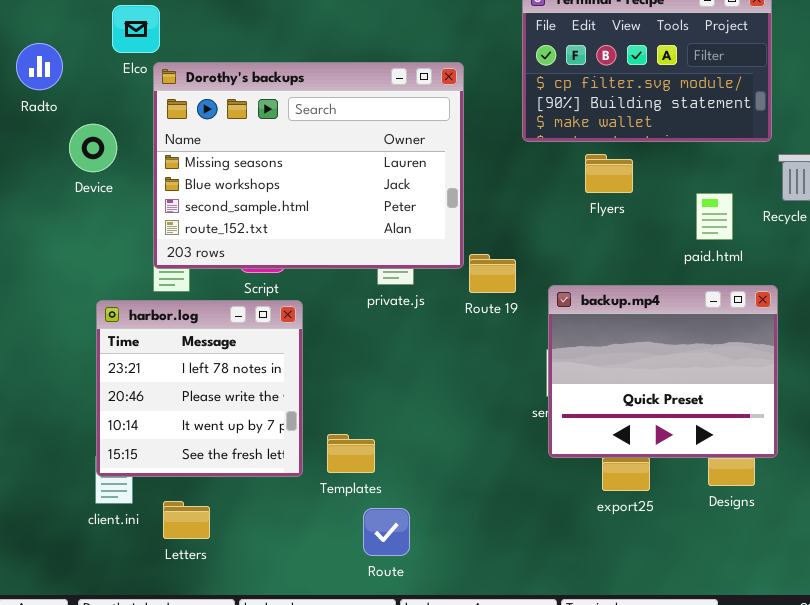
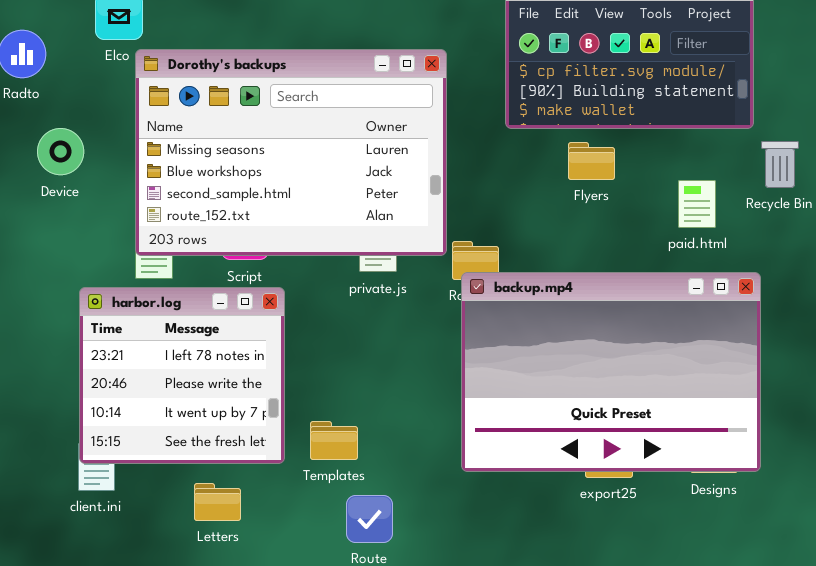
Device: [69,124,117,172] -> [37,128,84,175], moved
backup.mp4: [548,285,778,458] -> [461,272,761,472], resized
Letters: [163,501,210,539] -> [194,483,241,521], moved

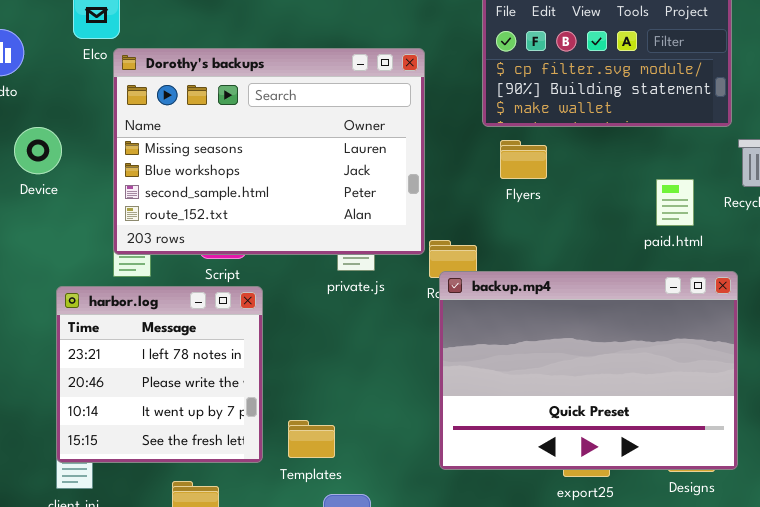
Flyers: [568,142,615,180] -> [500,140,547,179], moved

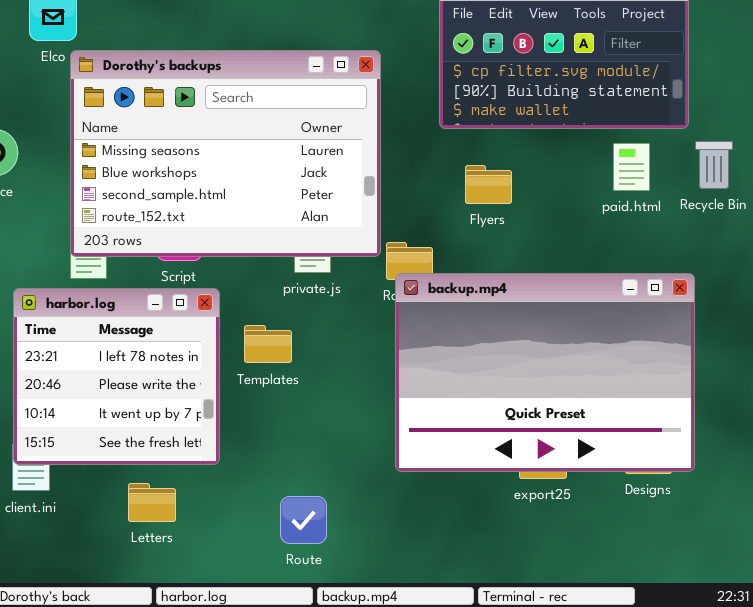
Flyers: [500,140,547,179] -> [465,165,512,204], moved
paid.html: [656,179,694,226] -> [613,143,650,191], moved
Templates: [288,420,335,458] -> [244,325,292,363], moved

